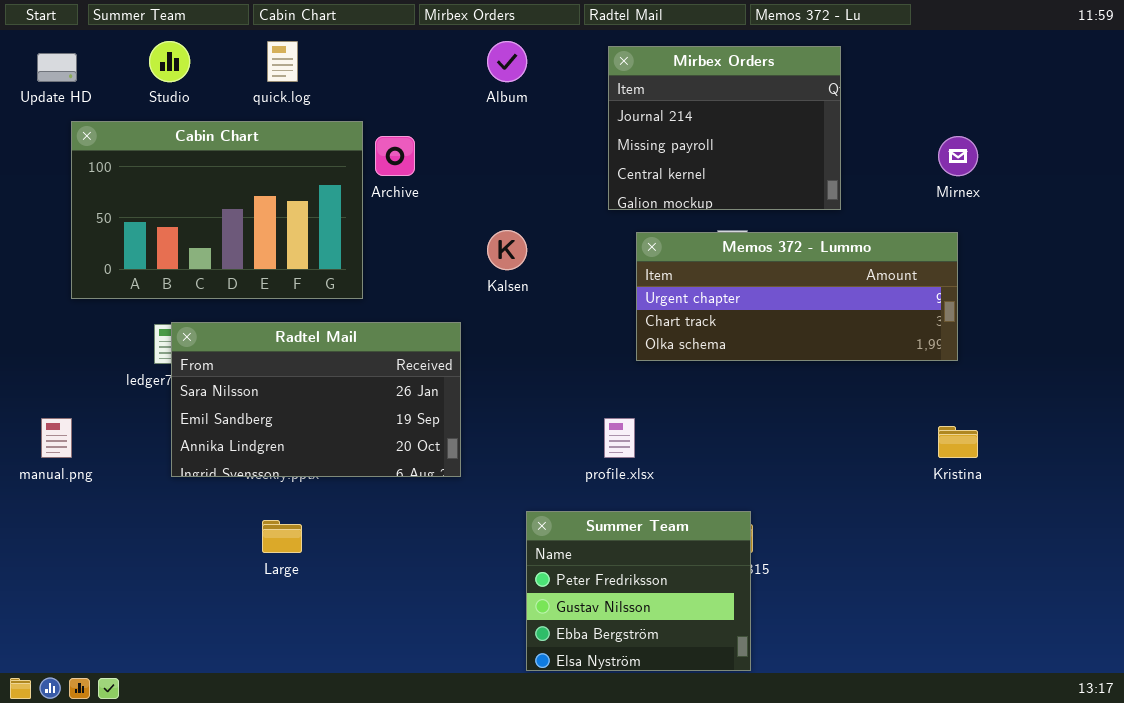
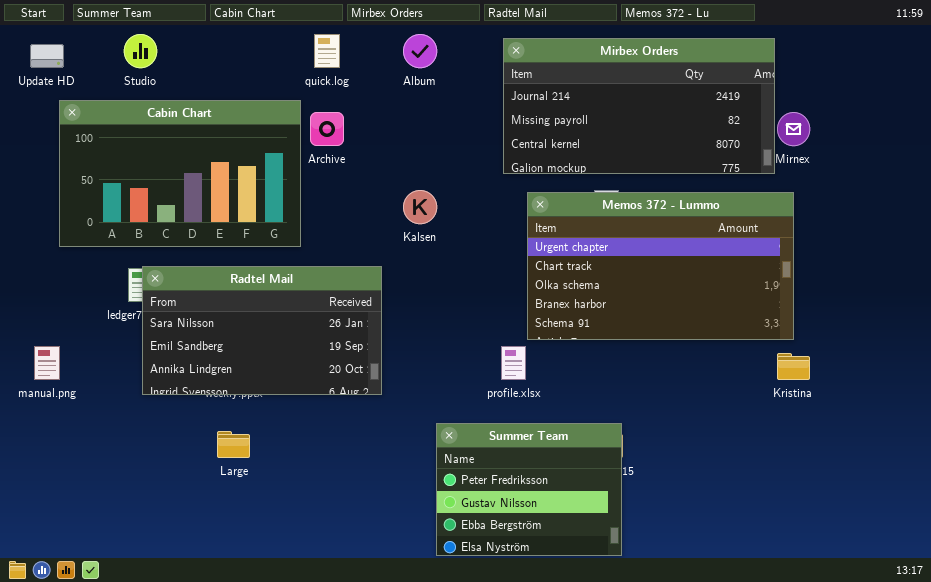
quick.log: [267,41,298,82] -> [314,34,340,68], moved
Mirbex Orders: [608,46,841,210] -> [503,38,775,174], resized
Memos 372 - Lummo: [636,232,958,361] -> [527,192,794,340], resized

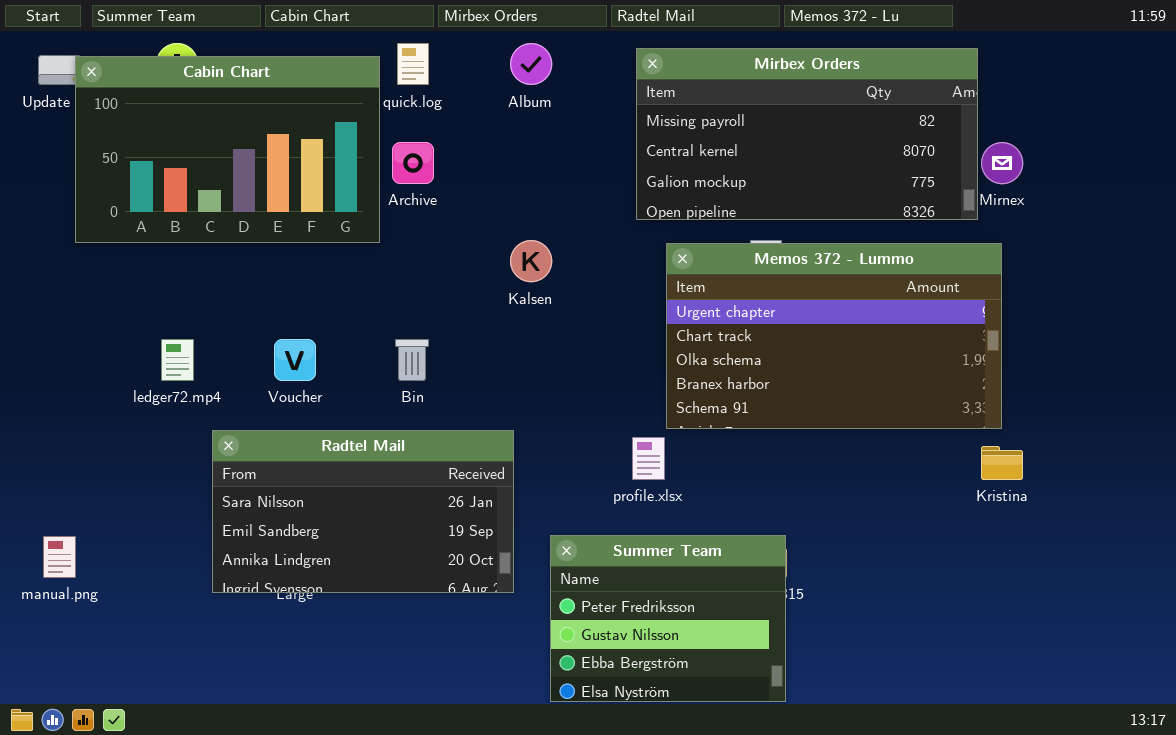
Mirbex Orders: [503,38,775,174] -> [636,48,978,220], scrolled down 1 row
Cabin Chart: [59,100,301,247] -> [75,56,380,243], moved
Radtel Mail: [142,266,382,395] -> [212,430,514,593], moved
manual.png: [34,346,60,380] -> [43,536,76,578], moved

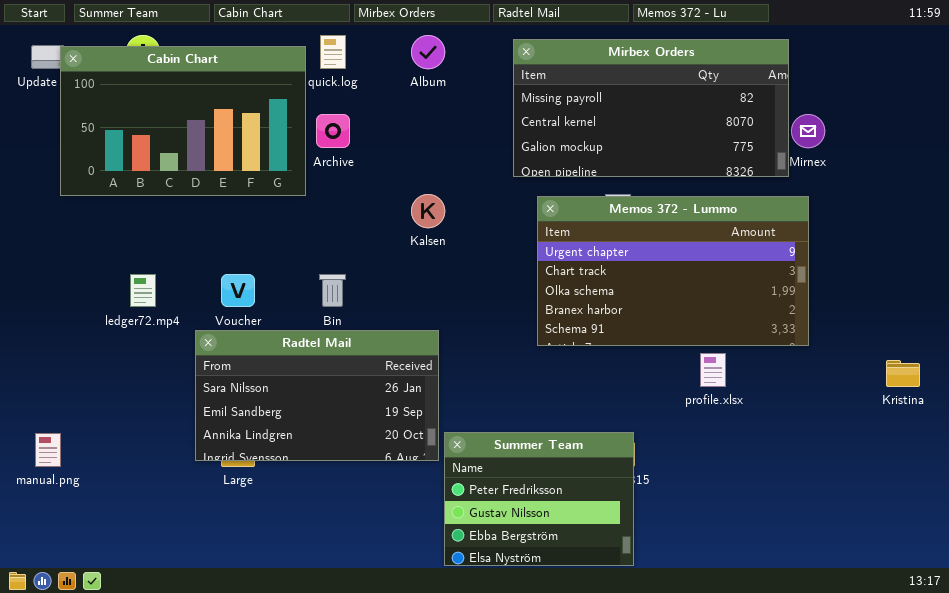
Radtel Mail: [212,430,514,593] -> [195,330,439,461], moved
profile.xlsx: [632,437,665,480] -> [700,353,726,387], moved
Kristina: [981,446,1023,480] -> [886,360,920,387], moved

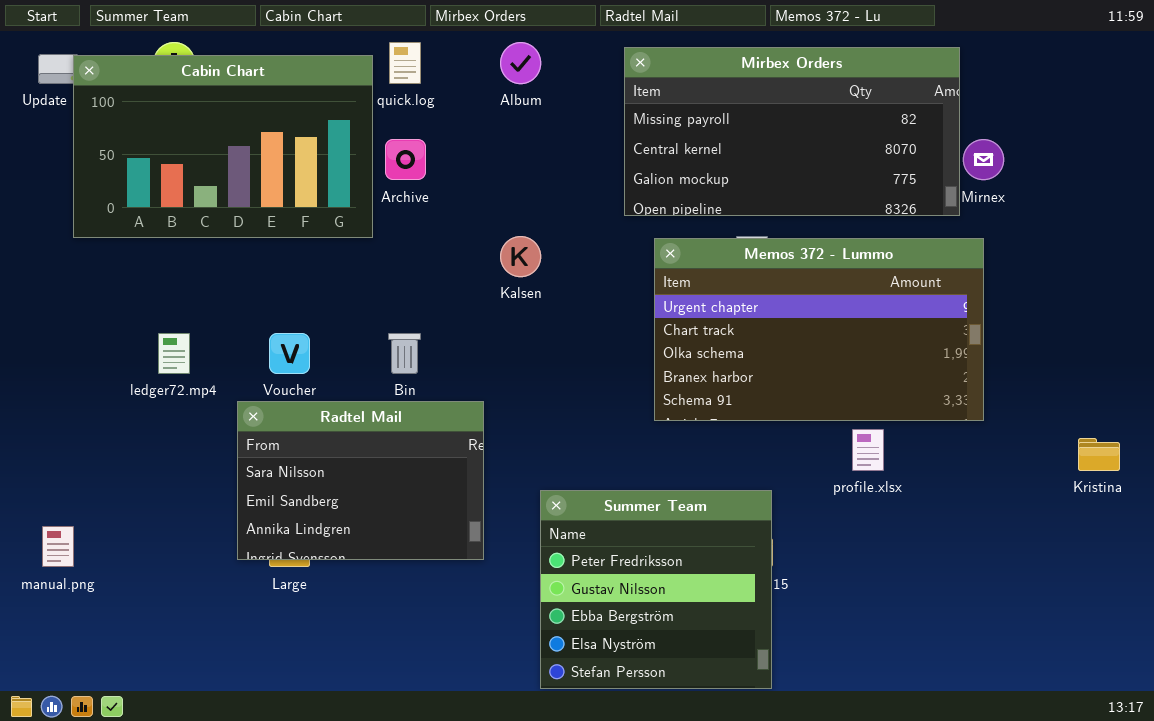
Radtel Mail: [195,330,439,461] -> [237,401,484,560], resized
Summer Team: [444,432,634,566] -> [540,490,772,689], resized

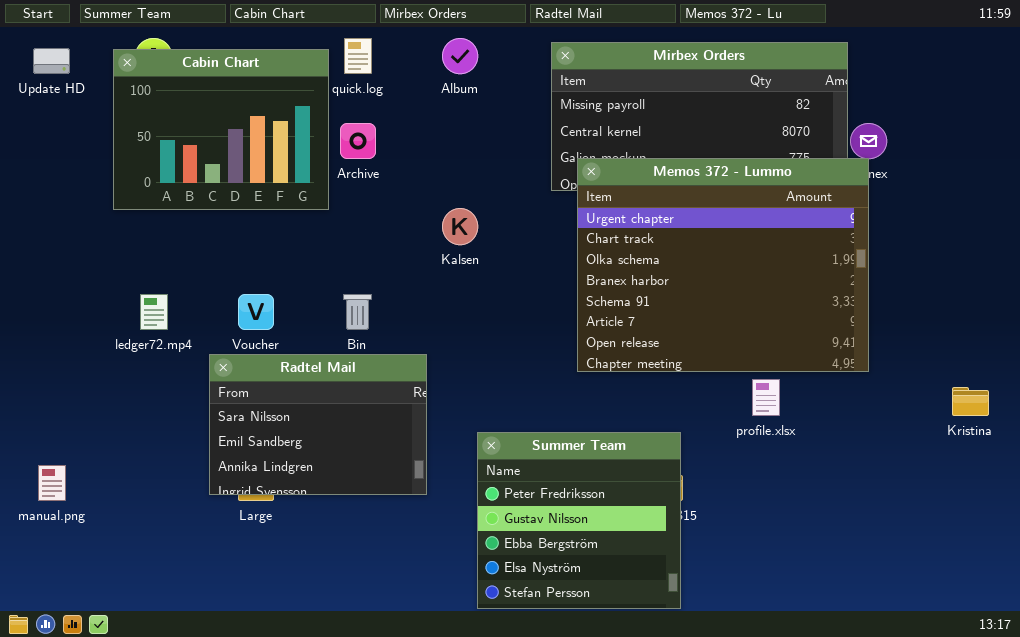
Cabin Chart: [73,55,373,238] -> [113,49,329,210], resized
Memos 372 - Lummo: [654,238,984,421] -> [577,158,869,372], resized

